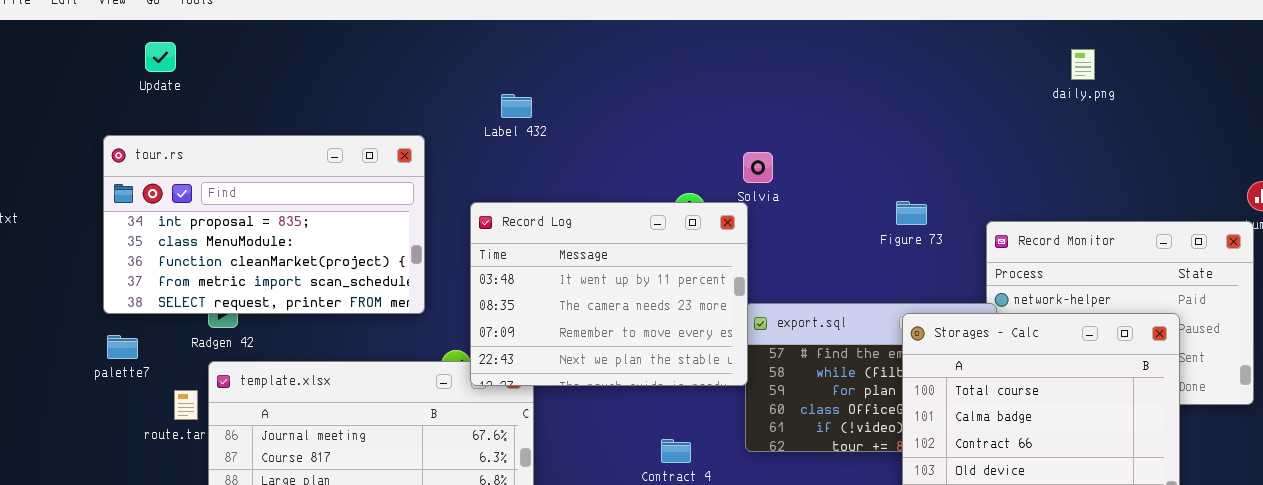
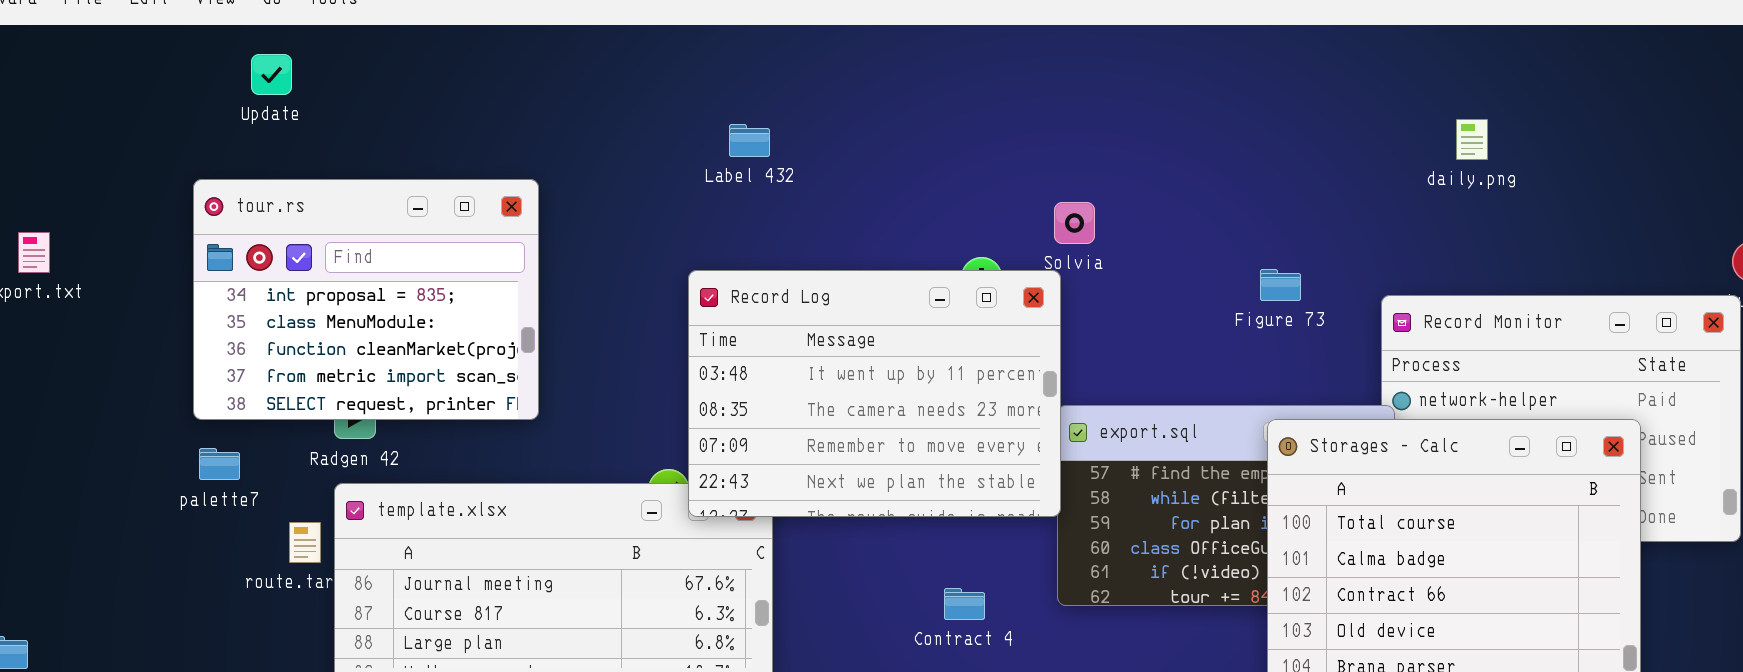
daily.png: [1071,49,1095,80] -> [1456,119,1488,160], moved
tour.rs: [103,135,425,314] -> [193,179,539,420], resized

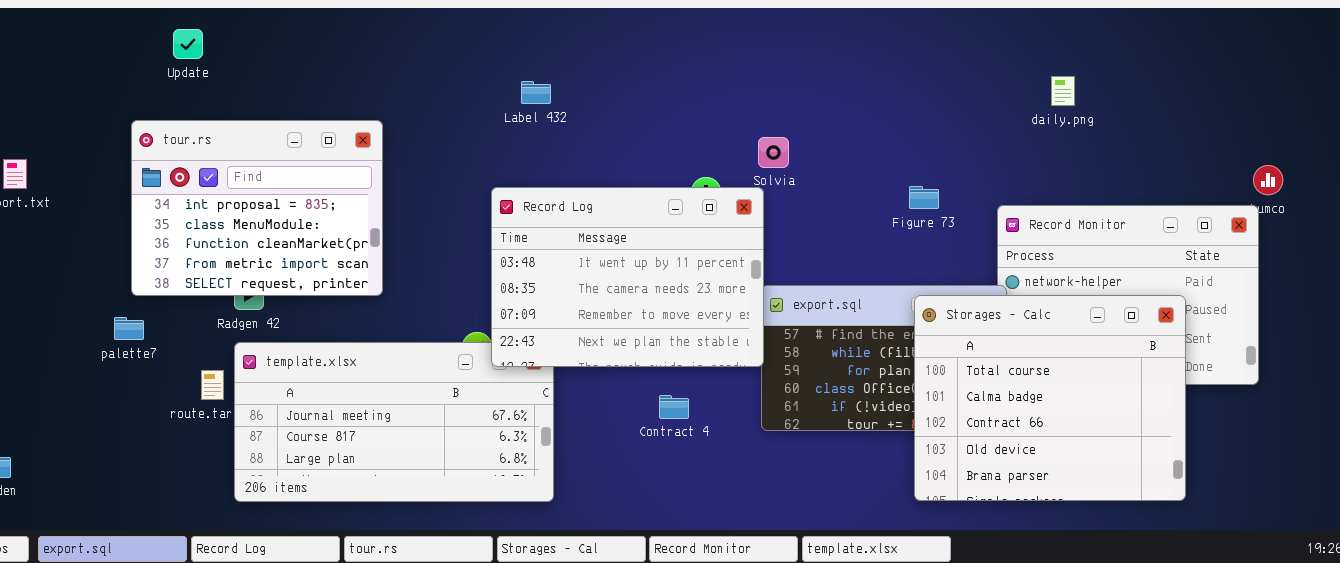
palette7: [199,448,240,480] -> [114,317,144,340], moved
Contract 4: [944,588,985,620] -> [659,395,689,419], moved

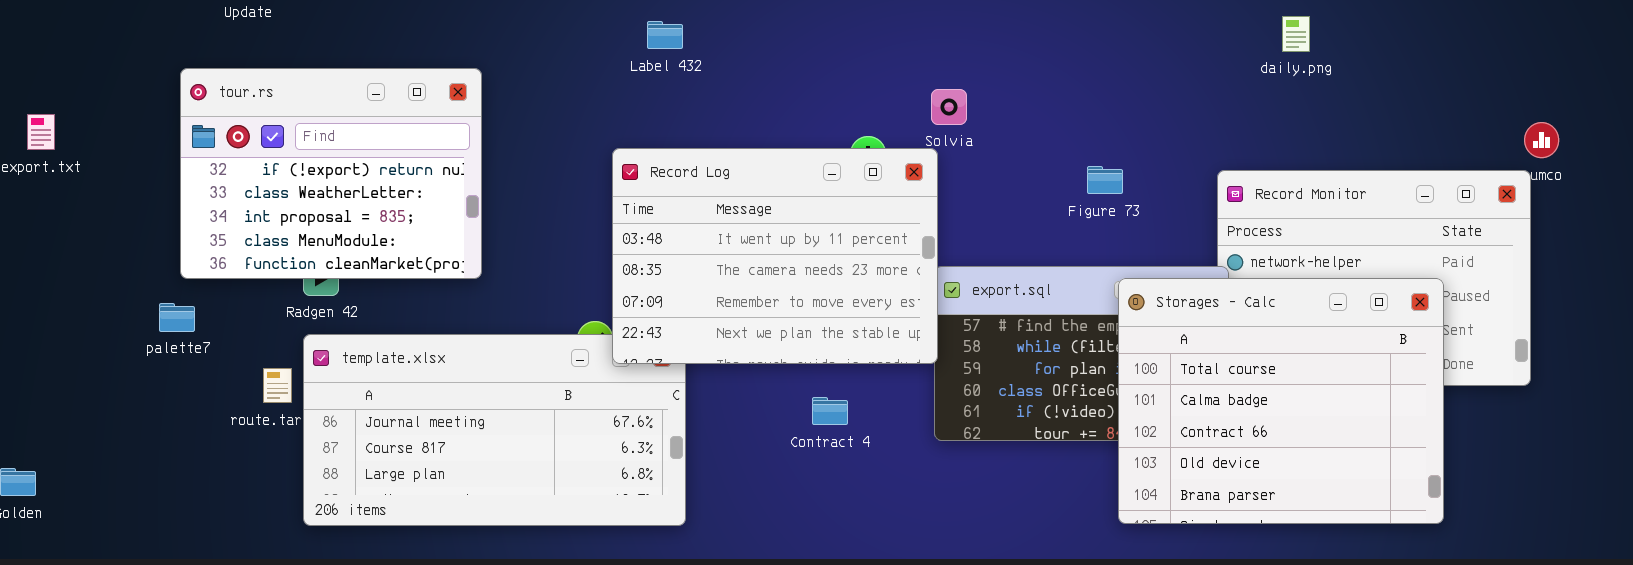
tour.rs: [131,120,383,296] -> [180,68,482,279], scrolled up 2 rows
Figure 73: [909,186,939,209] -> [1087,166,1123,194], moved

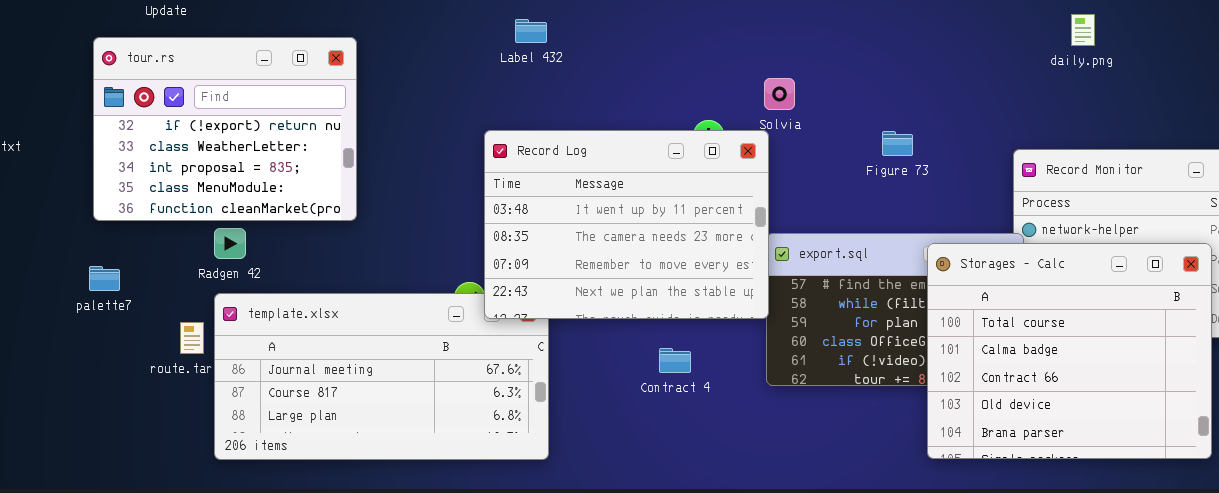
tour.rs: [180,68,482,279] -> [93,37,357,221], moved
Figure 73: [1087,166,1123,194] -> [882,131,913,156], moved

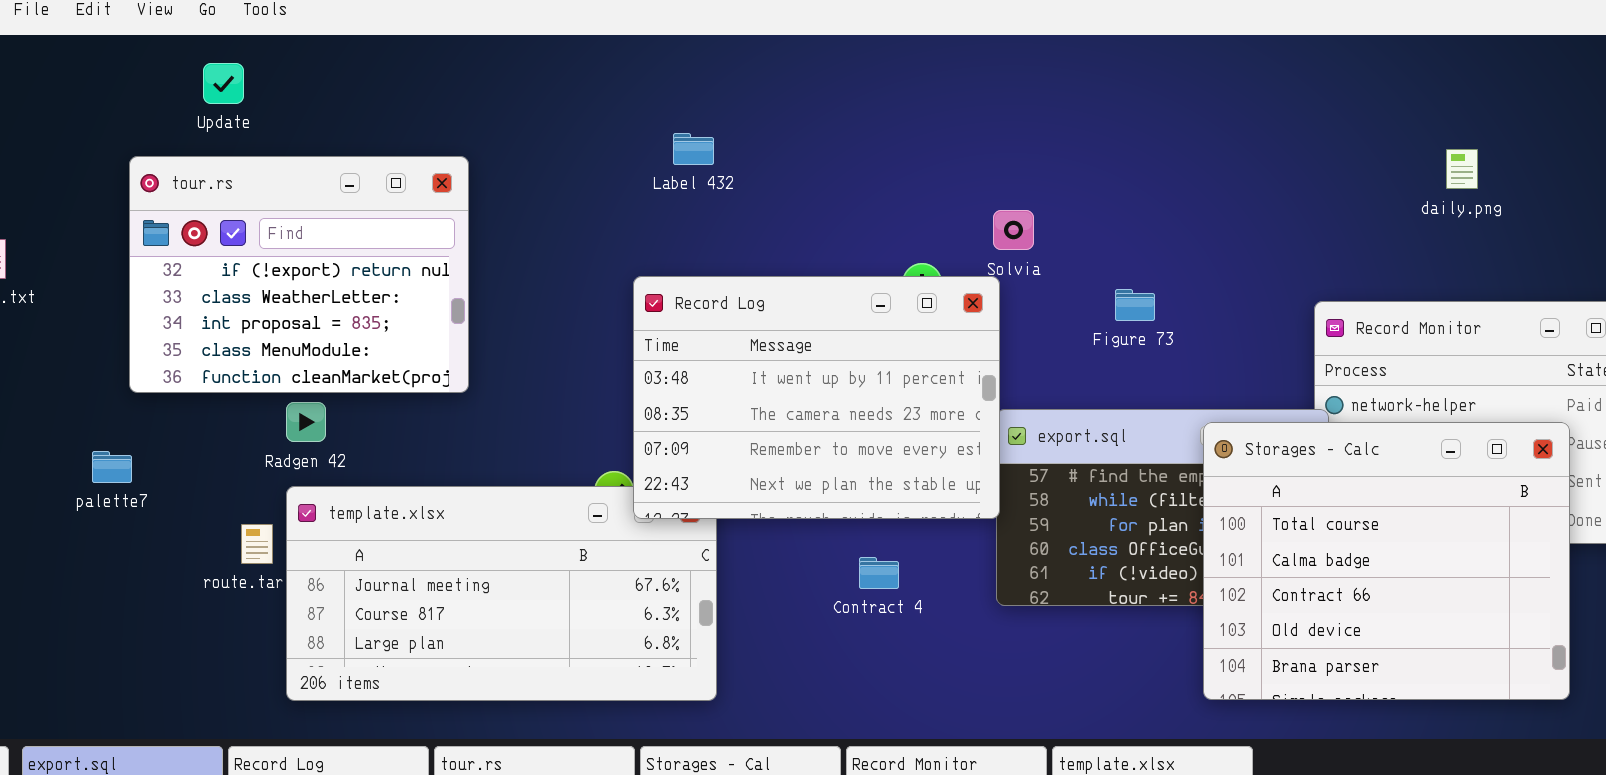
daily.png: [1071,14,1095,46] -> [1446,149,1478,189], moved
Figure 73: [882,131,913,156] -> [1115,289,1155,321], moved
palette7: [89,266,120,291] -> [92,451,132,483], moved

